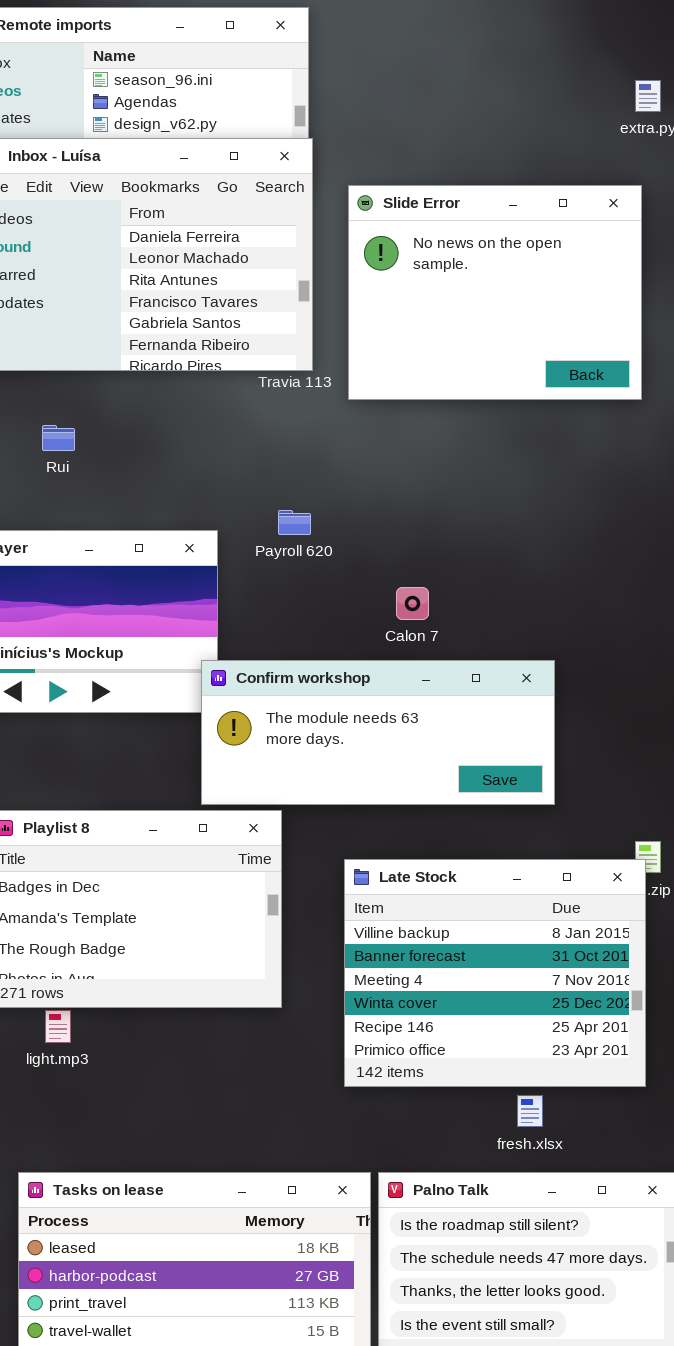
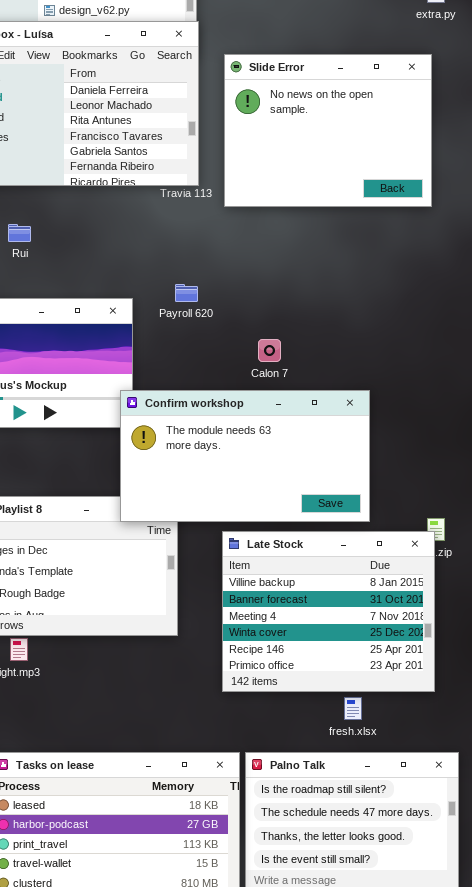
Confirm workshop: [201,660,555,805] -> [120,390,370,522], resized

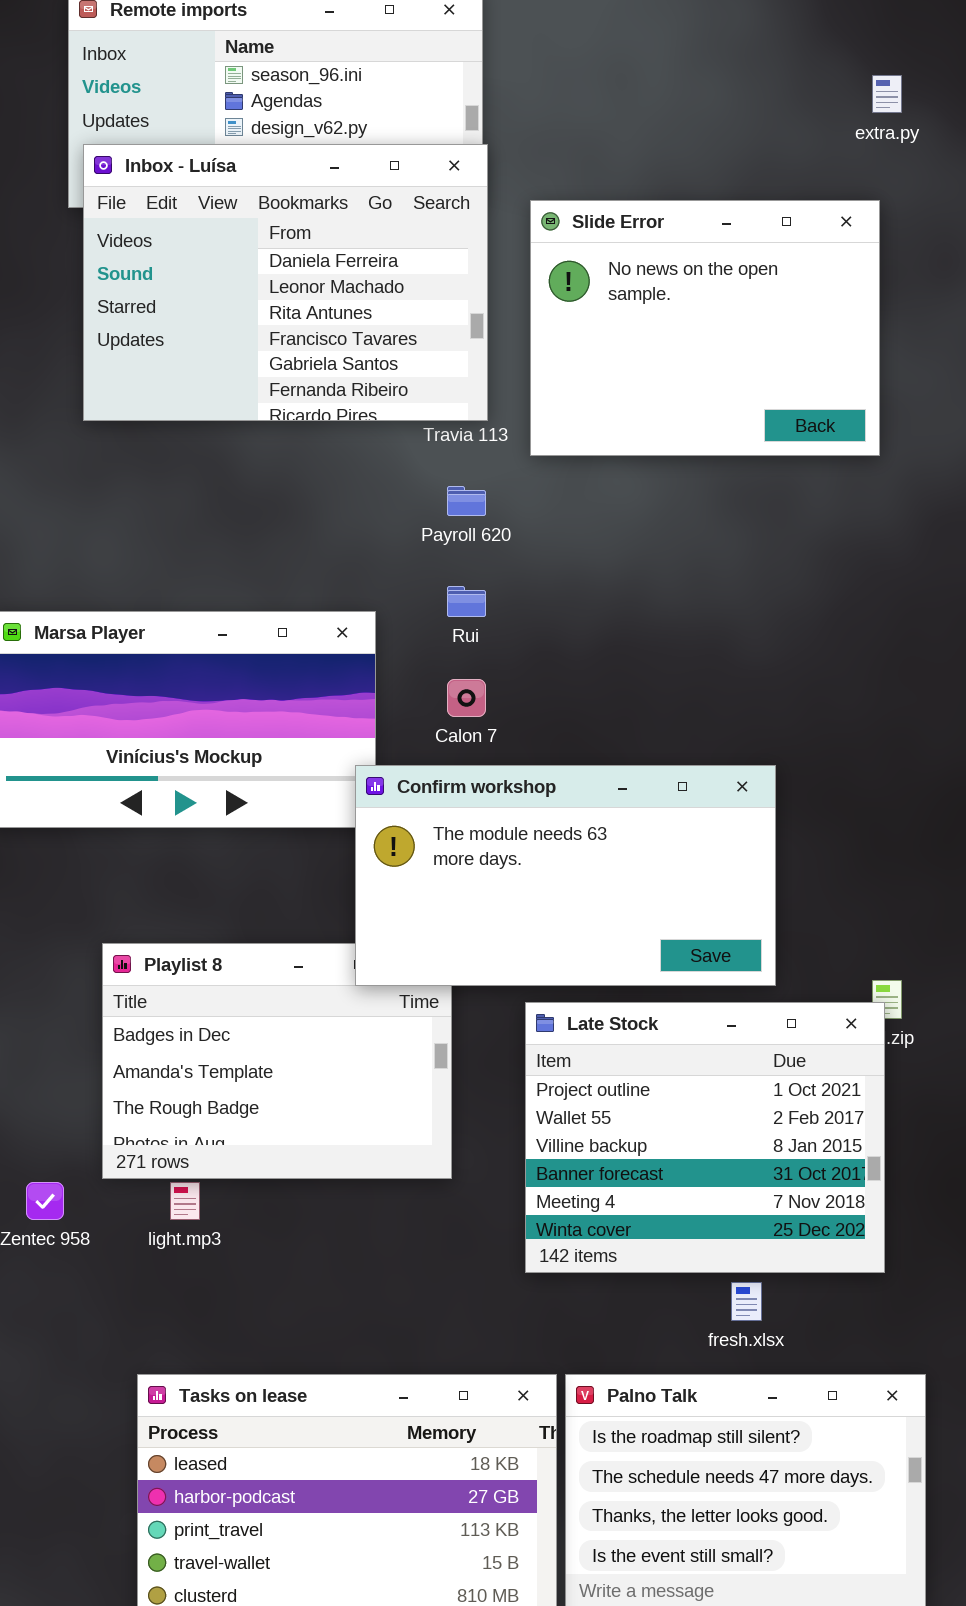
Rui: [8,224,31,242] -> [447,586,486,617], moved
Payroll 620: [175,284,198,302] -> [447,486,486,516], moved
Calon 7: [258,339,281,362] -> [447,679,486,717], moved
Late Stock: [222,531,435,692] -> [525,1002,885,1273], scrolled up 2 rows

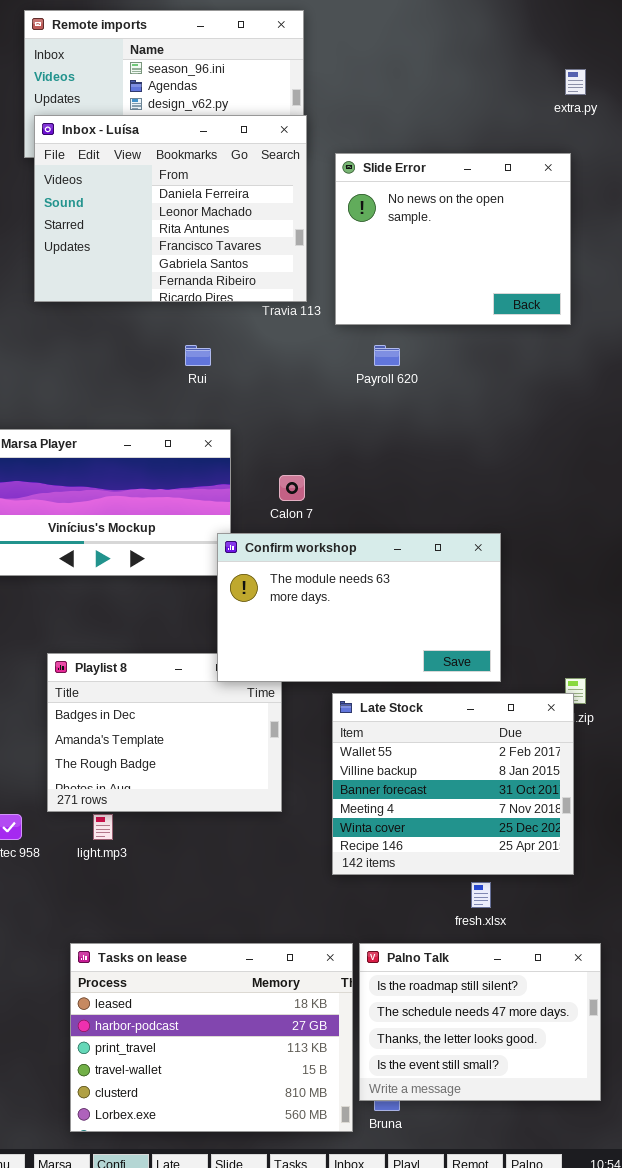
Payroll 620: [447,486,486,516] -> [374,345,400,366], moved
Rui: [447,586,486,617] -> [185,345,211,366], moved
Late Stock: [525,1002,885,1273] -> [332,693,574,875], scrolled down 1 row

